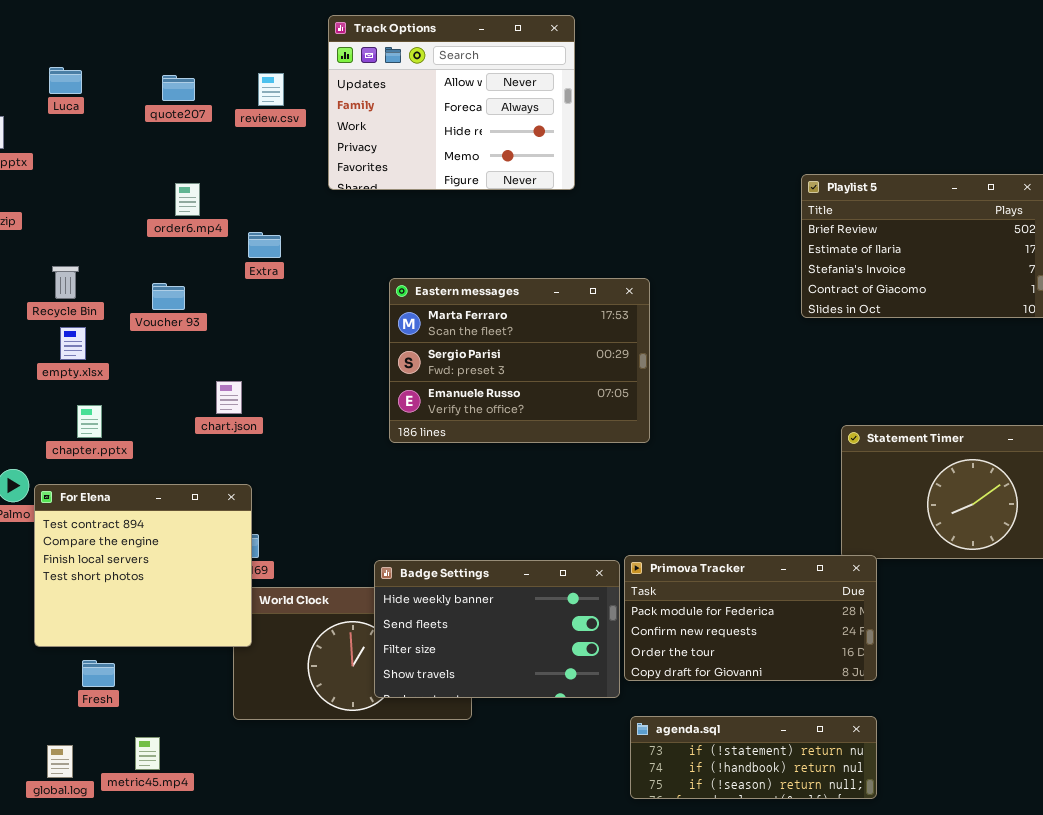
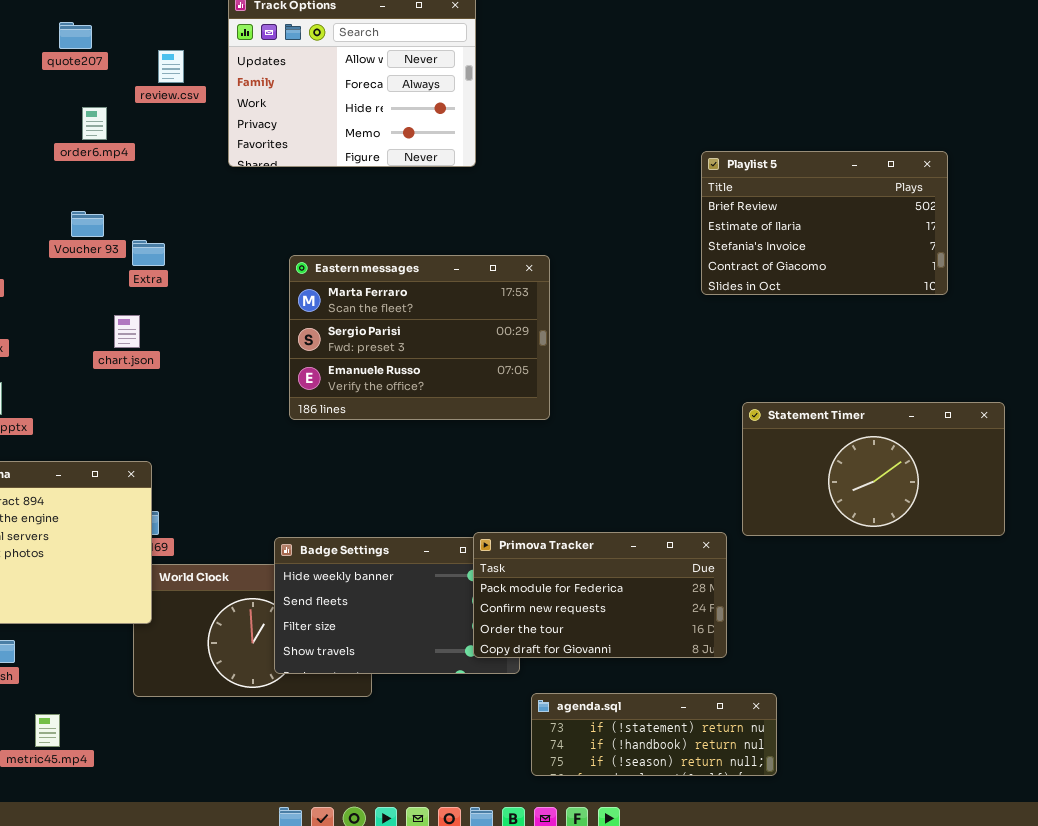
quote207: [162,75,195,101] -> [59,22,92,49], moved
order6.mp4: [175,183,200,216] -> [82,107,107,140], moved
Extra: [248,232,281,258] -> [132,240,165,266], moved
Voucher 93: [152,283,185,310] -> [71,211,104,237], moved
chart.json: [216,381,242,414] -> [114,315,140,348], moved
Primova Tracker: [624,555,877,681] -> [473,532,727,658], moved

